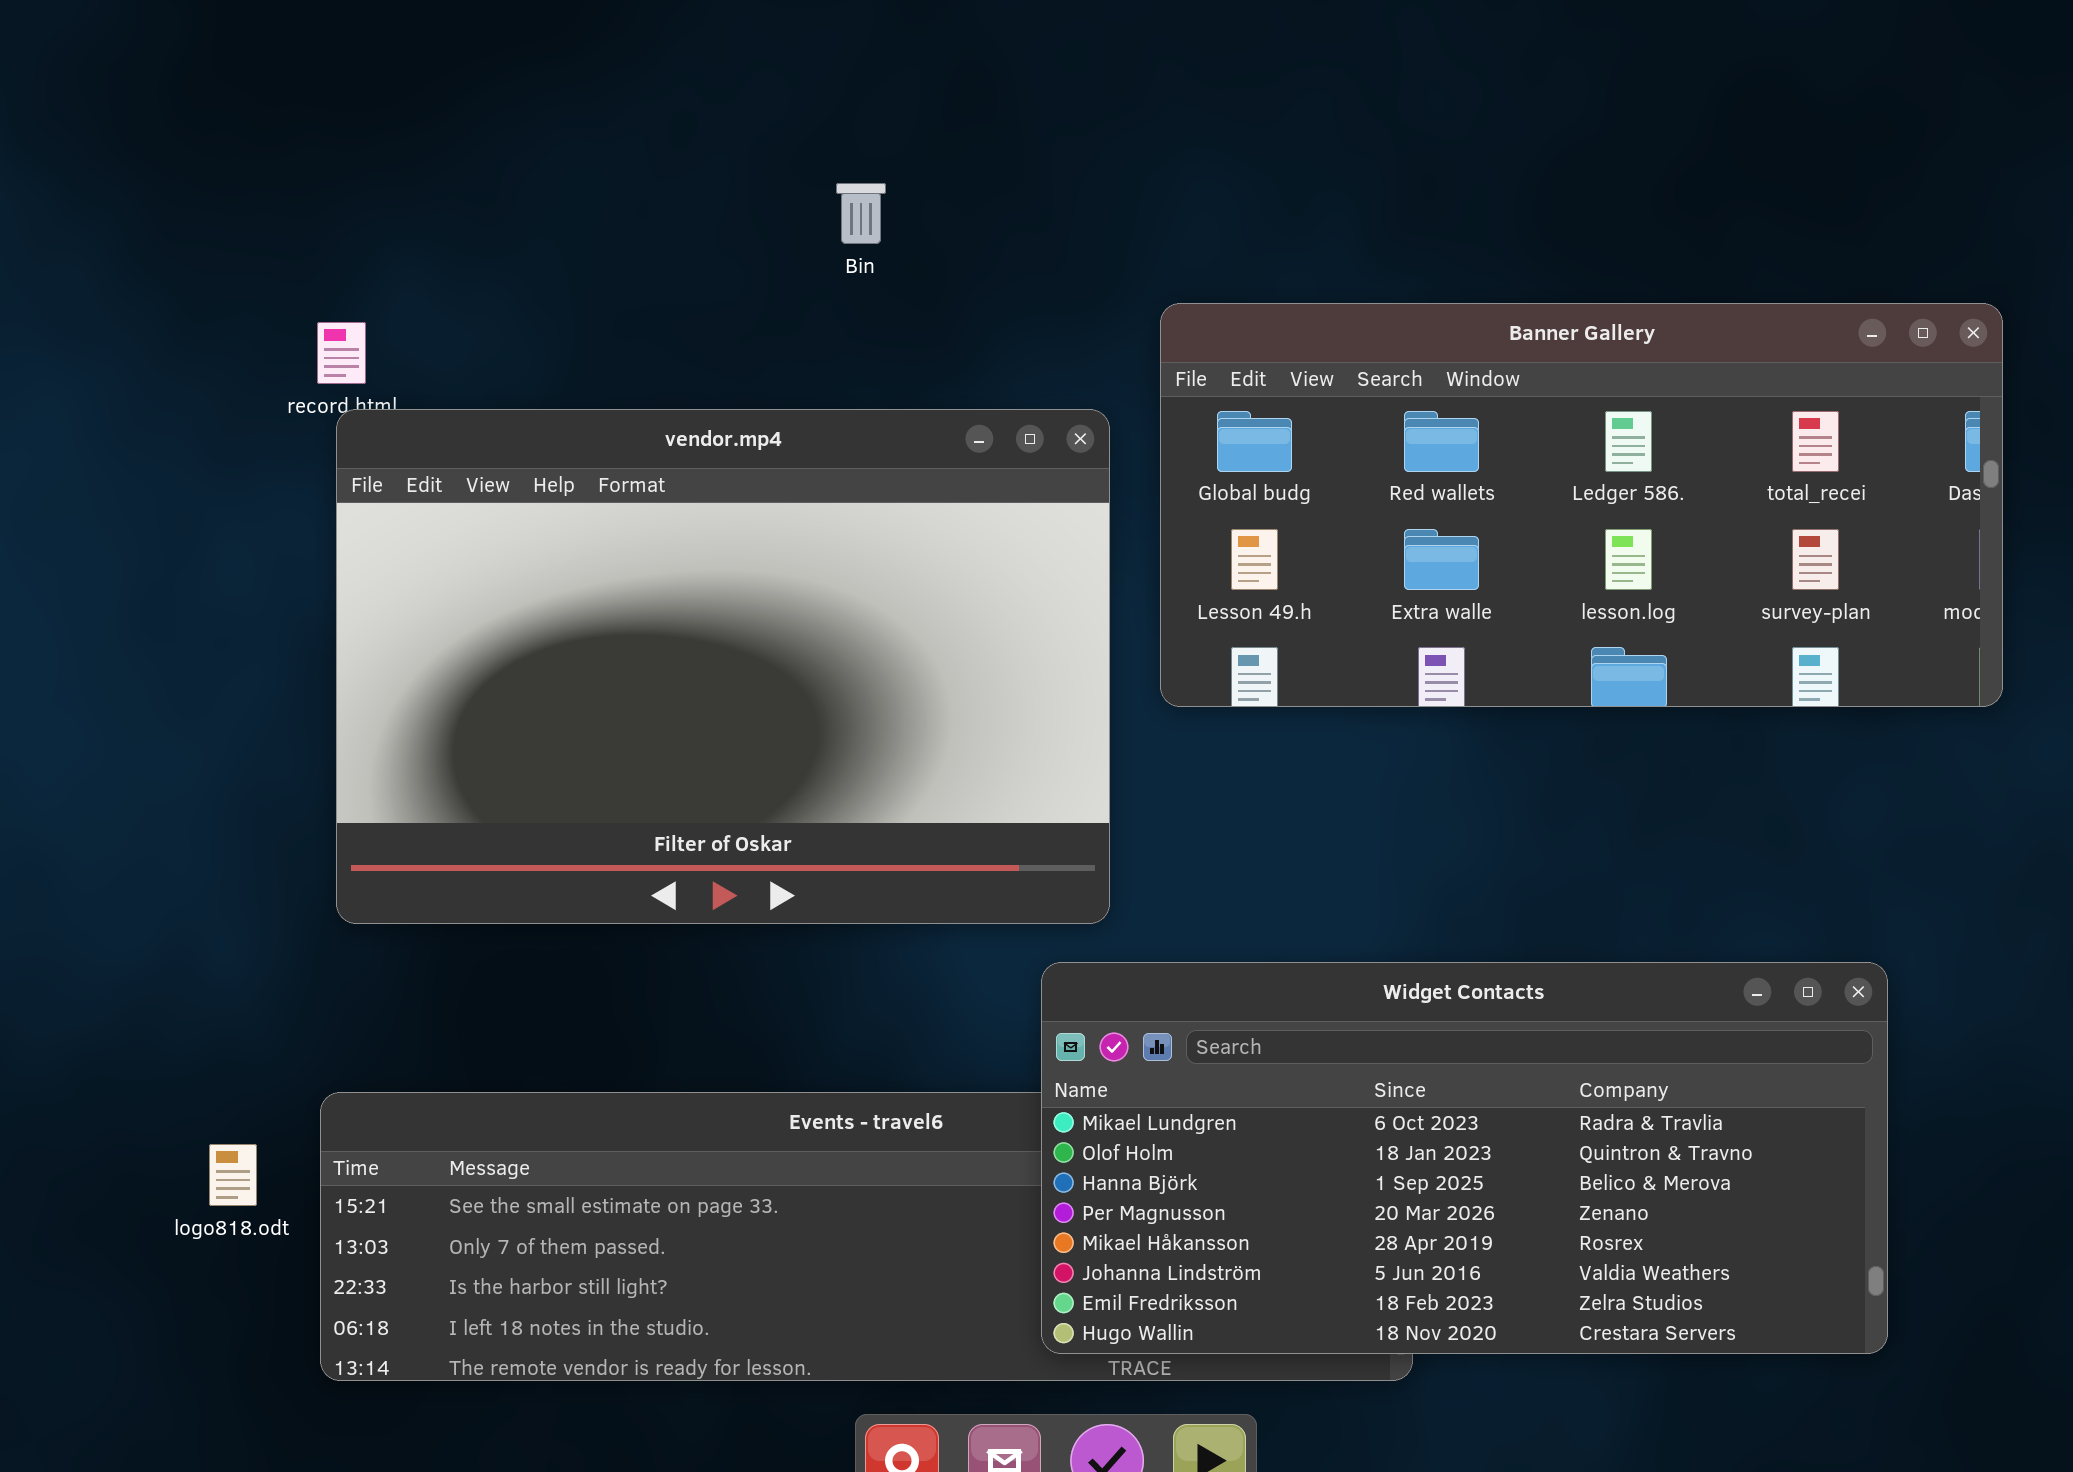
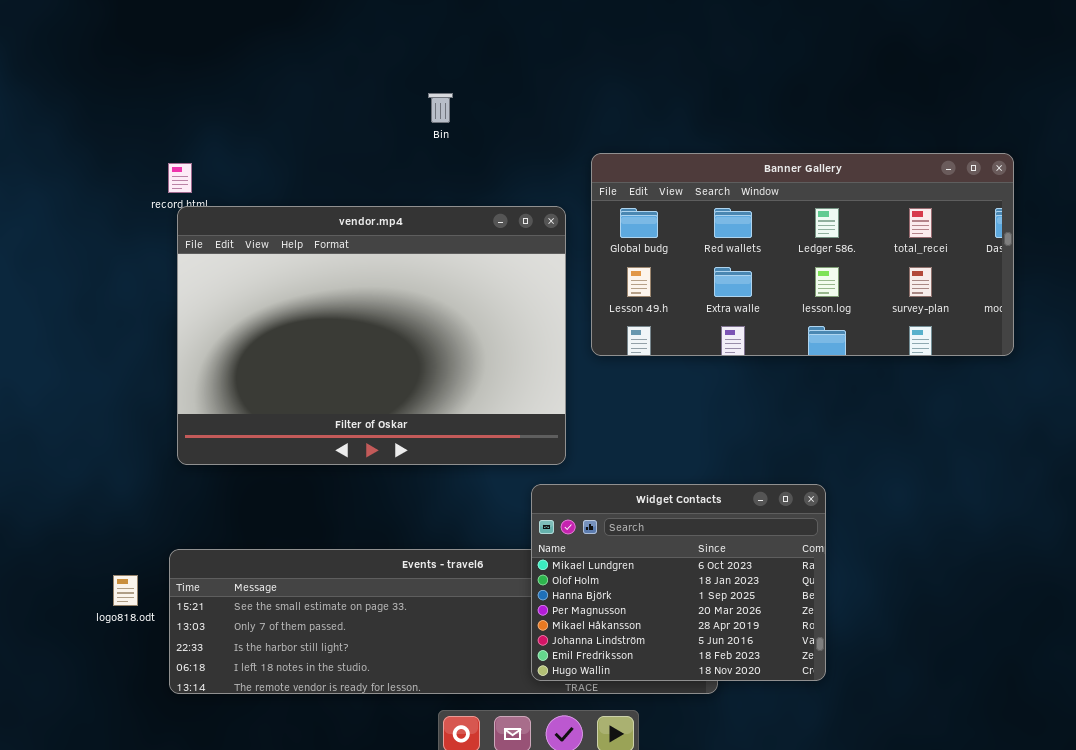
Widget Contacts: [1041,962,1888,1354] -> [531,484,826,681], resized

